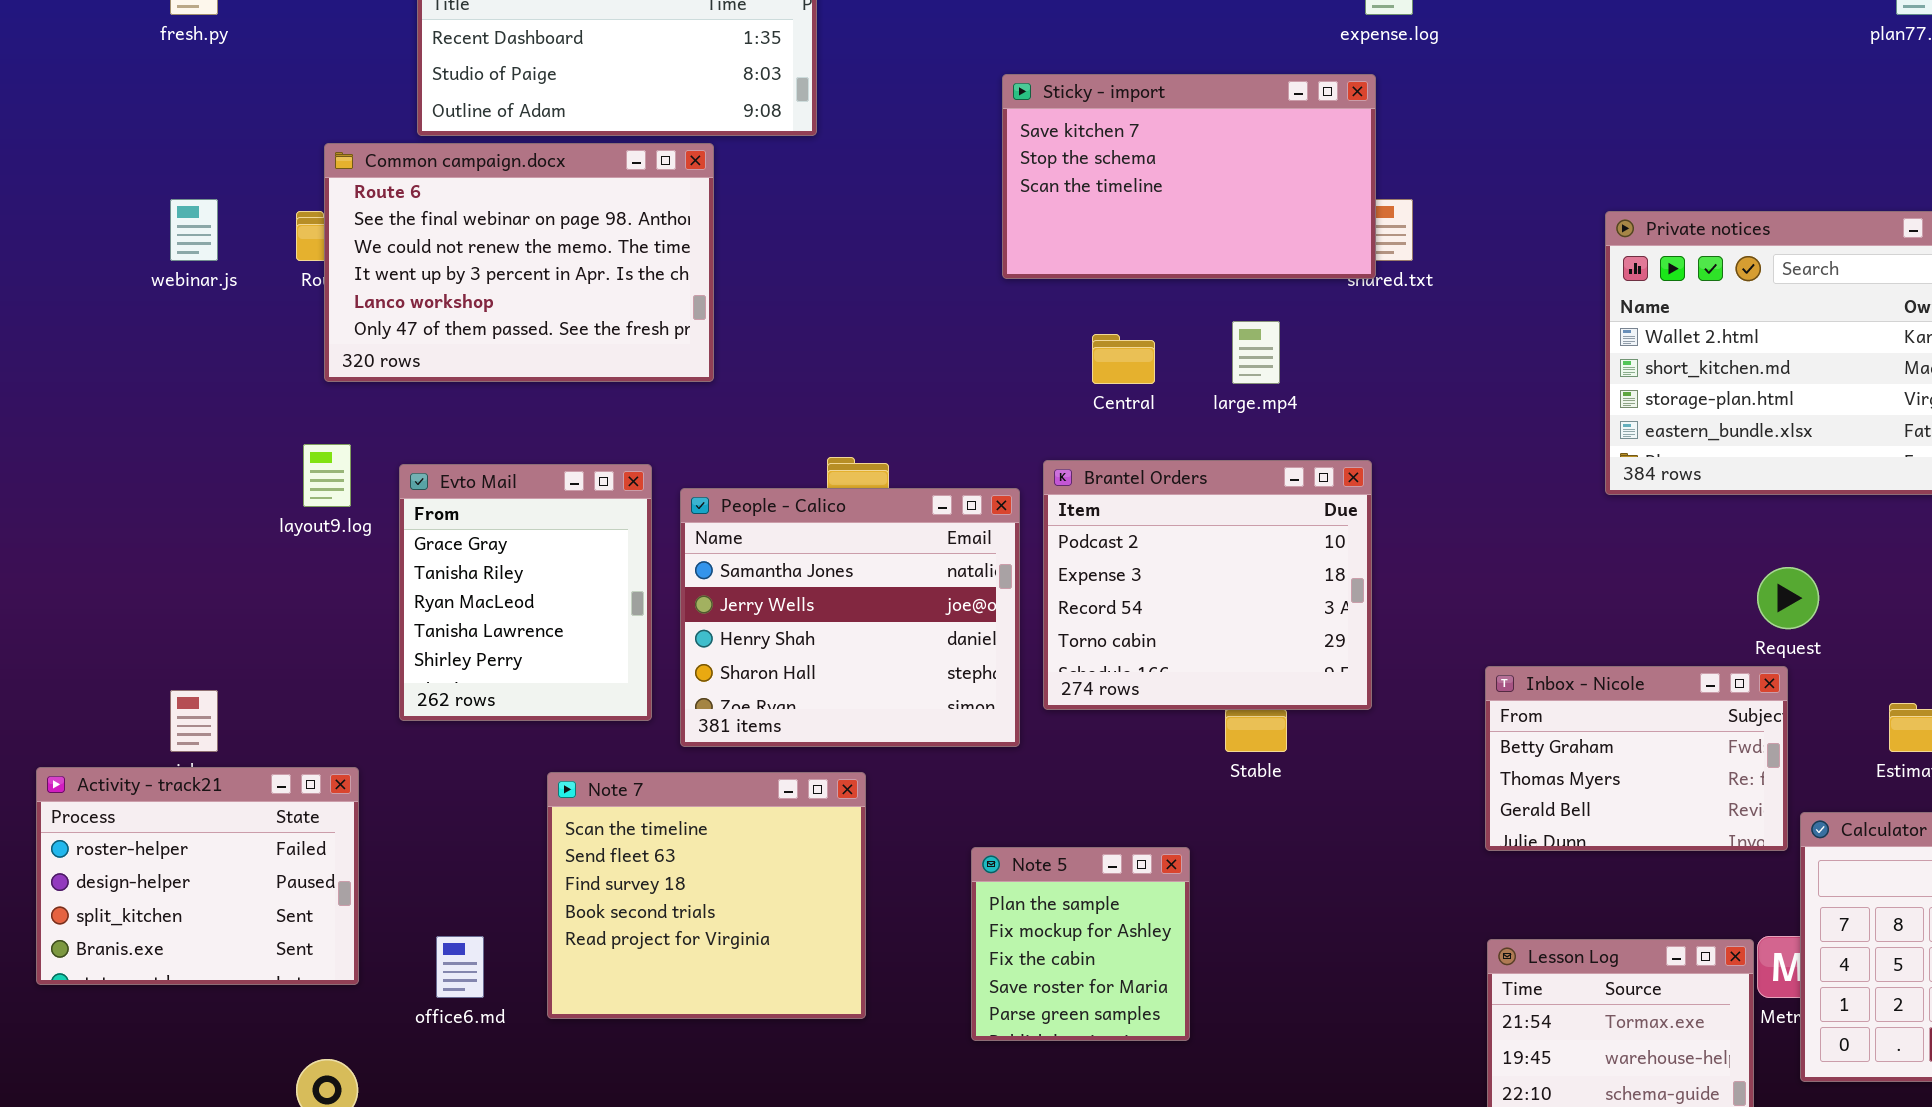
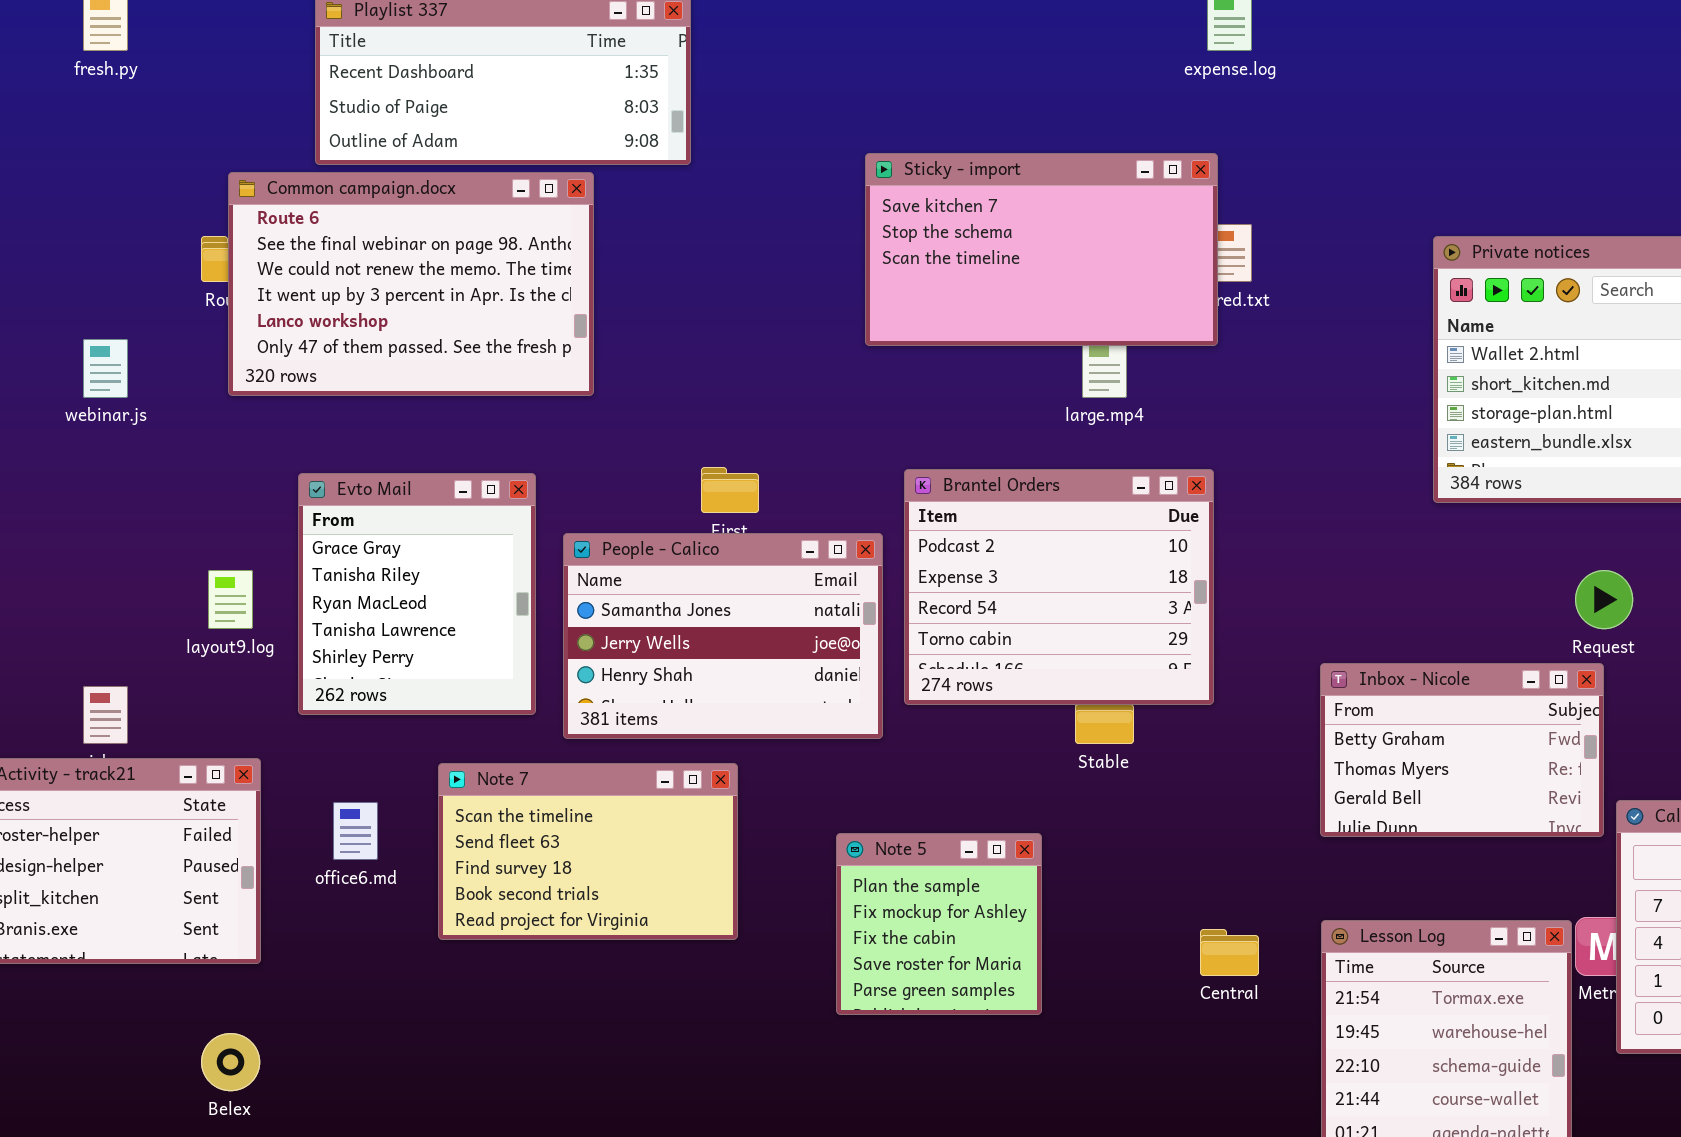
Sticky - import: [1002,74,1376,279] -> [865,153,1218,346], moved
webinar.js: [170,199,218,261] -> [83,339,128,398], moved
Central: [1092,334,1155,384] -> [1200,929,1259,976], moved
layout9.log: [303,444,351,507] -> [208,570,253,629], moved
People - Calico: [680,488,1020,747] -> [563,533,883,739], resized
Note 7: [547,772,866,1019] -> [438,763,738,940], resized
office6.md: [436,936,484,998] -> [333,802,378,860], moved

